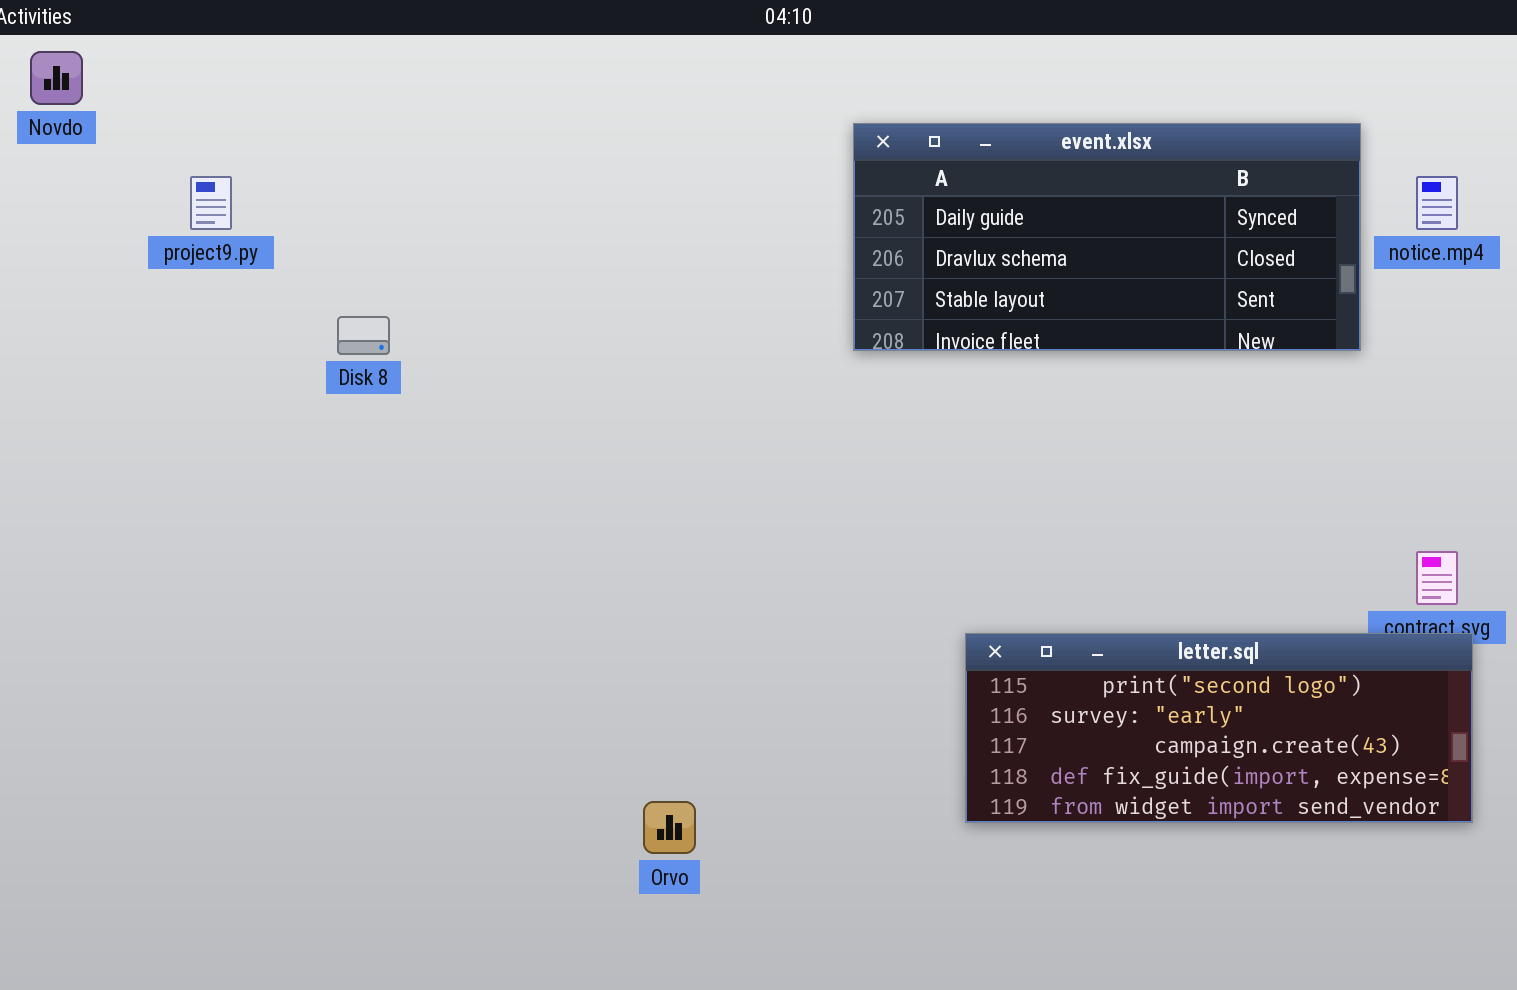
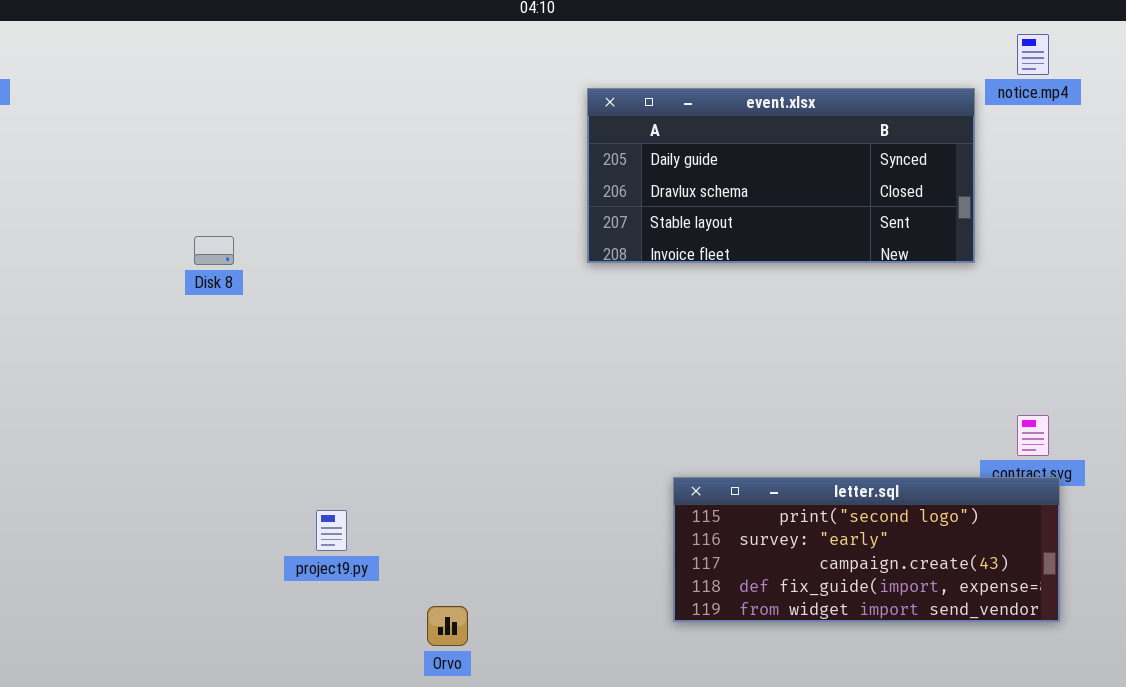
project9.py: [190,176,232,230] -> [316,510,347,551], moved
notice.mp4: [1416,176,1458,230] -> [1017,34,1049,75], moved

